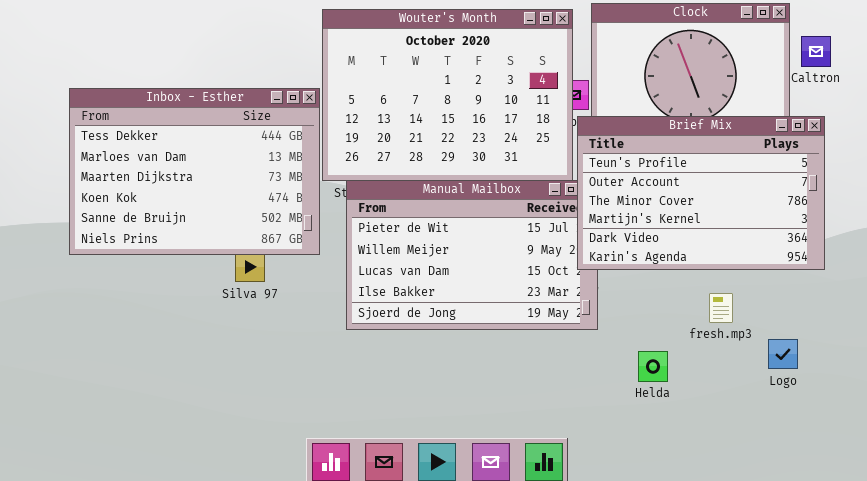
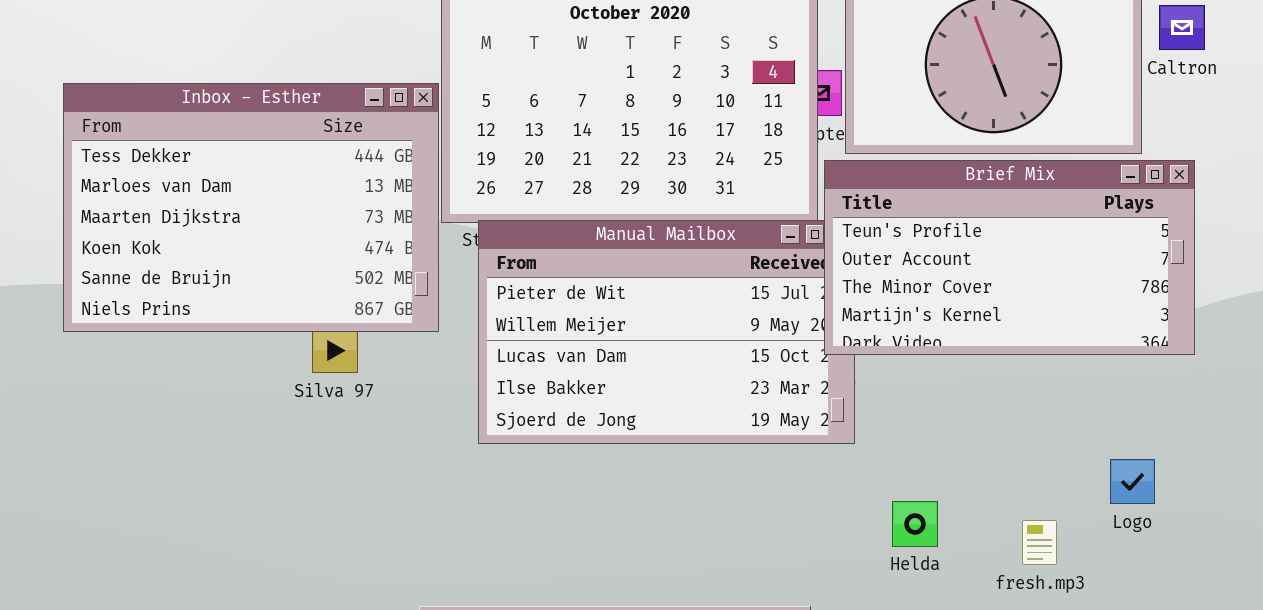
Brief Mix: [577,116,825,270] -> [824,160,1195,355], resized
fresh.mp3: [709,293,733,323] -> [1022,520,1057,565], moved
Helda: [638,351,668,382] -> [892,501,938,547], moved

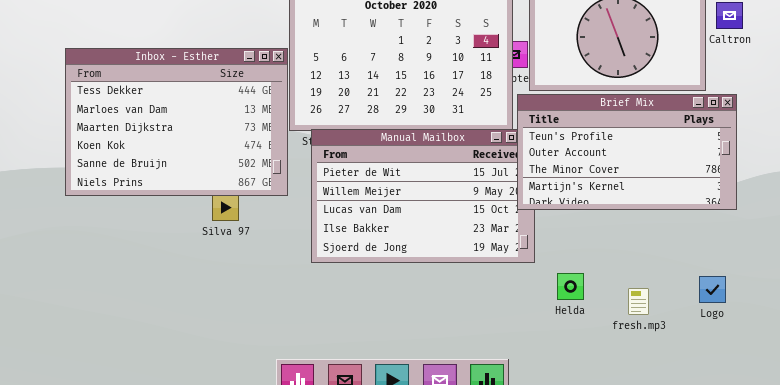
Logo: [1110,459,1155,504] -> [699,276,726,303], moved
Helda: [892,501,938,547] -> [557,273,584,300], moved
fresh.mp3: [1022,520,1057,565] -> [628,288,649,315], moved

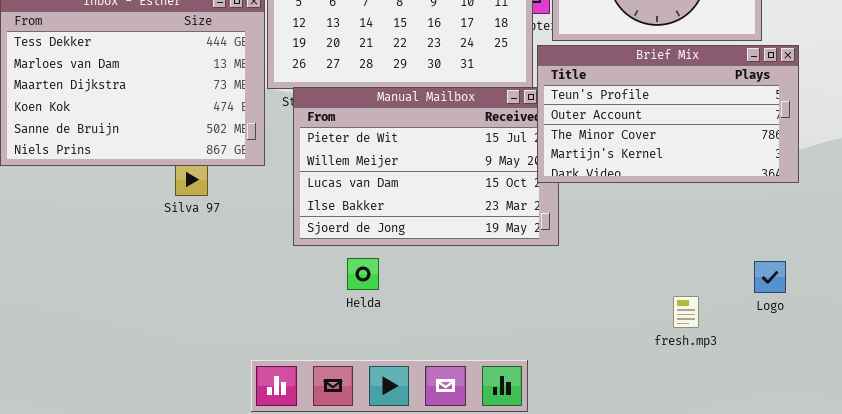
Helda: [557,273,584,300] -> [347,258,379,290], moved
fresh.mp3: [628,288,649,315] -> [673,296,699,328], moved

